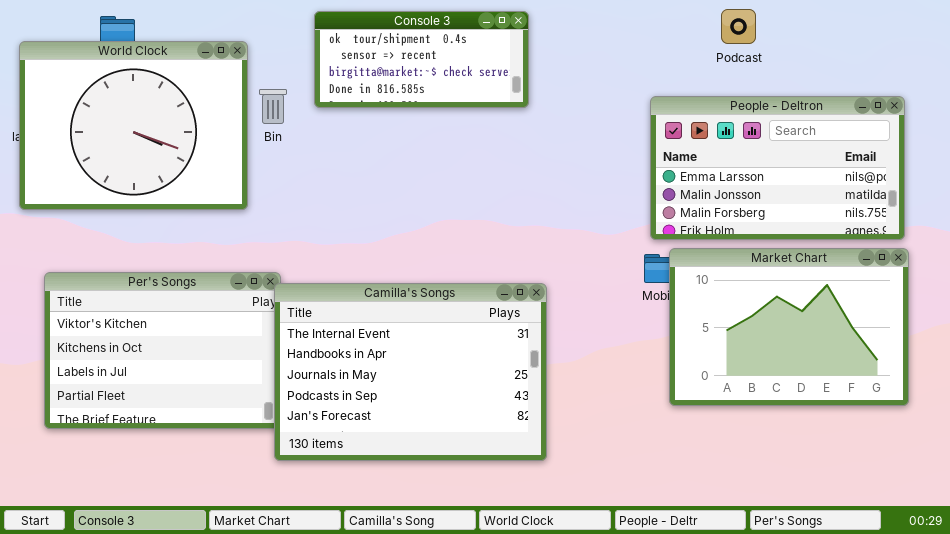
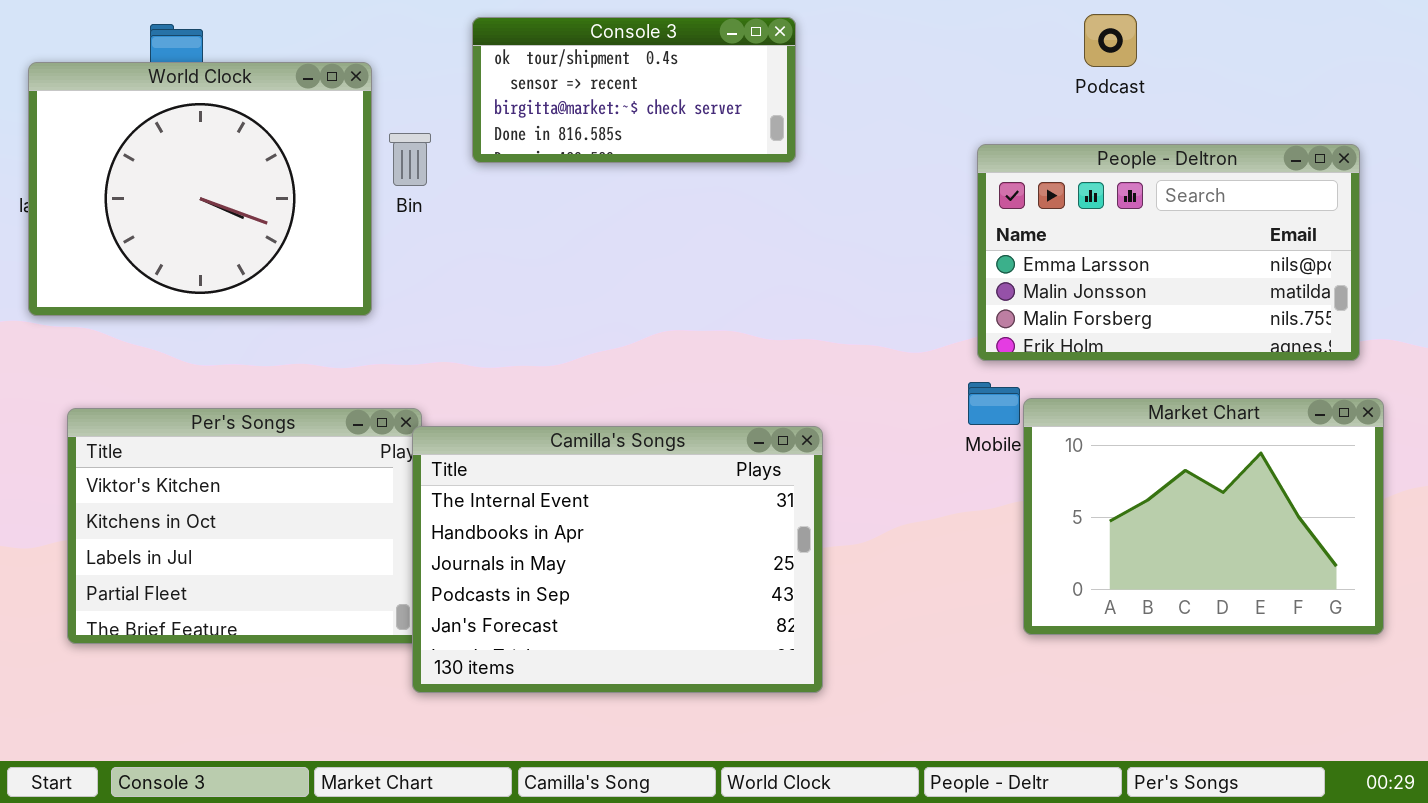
Market Chart: [669,248,909,406] -> [1023,398,1384,635], moved

